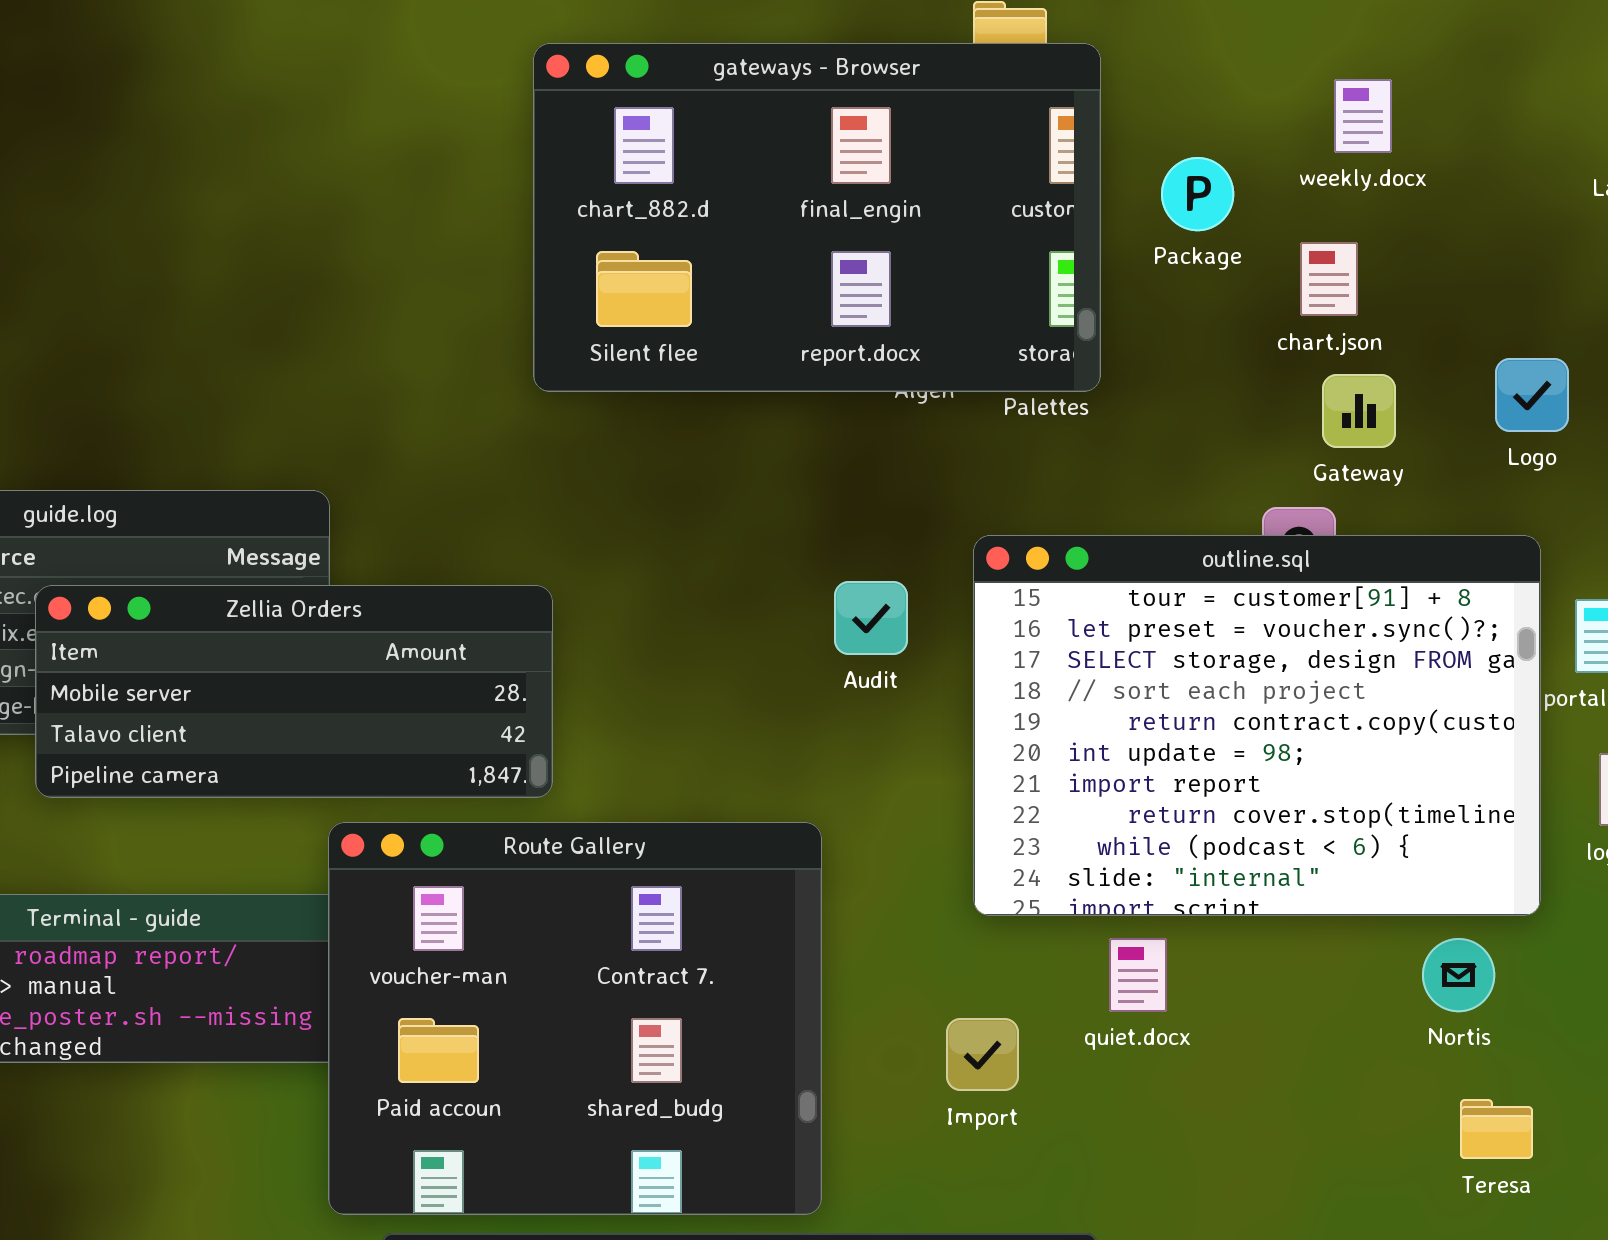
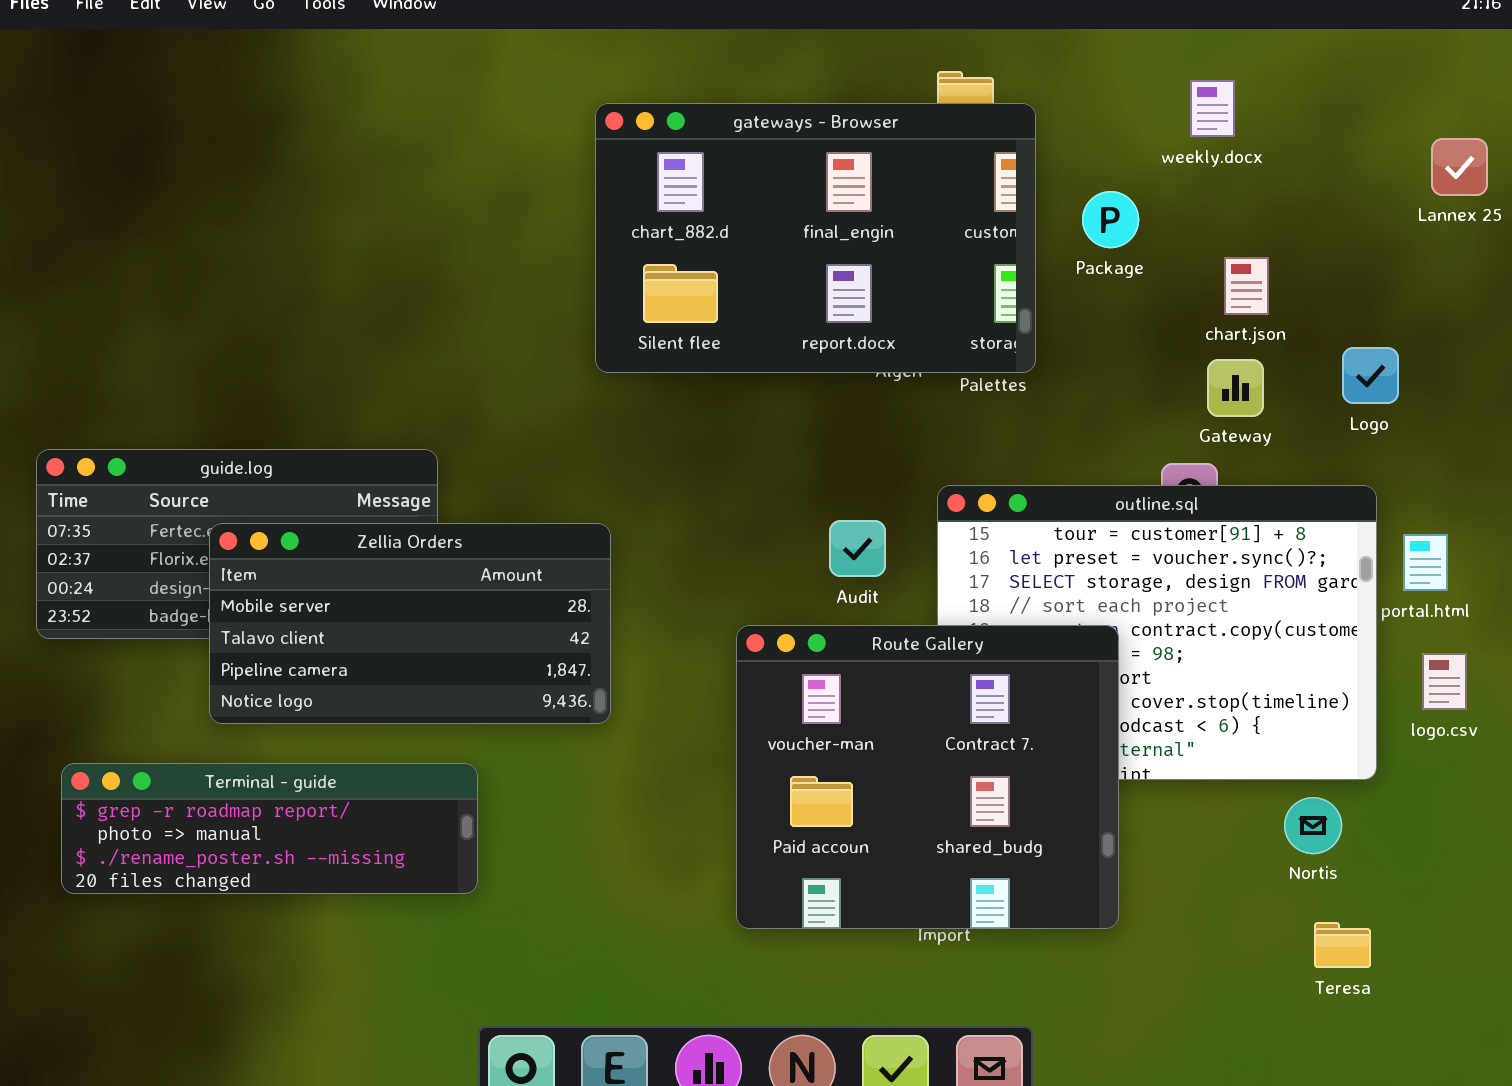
weekly.docx: [1334,79,1392,153] -> [1190,80,1235,137], moved
chart.json: [1300,242,1358,316] -> [1224,257,1269,315], moved
Zellia Orders: [35,585,553,798] -> [209,523,611,724], resized
Route Gallery: [328,822,822,1215] -> [736,625,1119,929], moved

